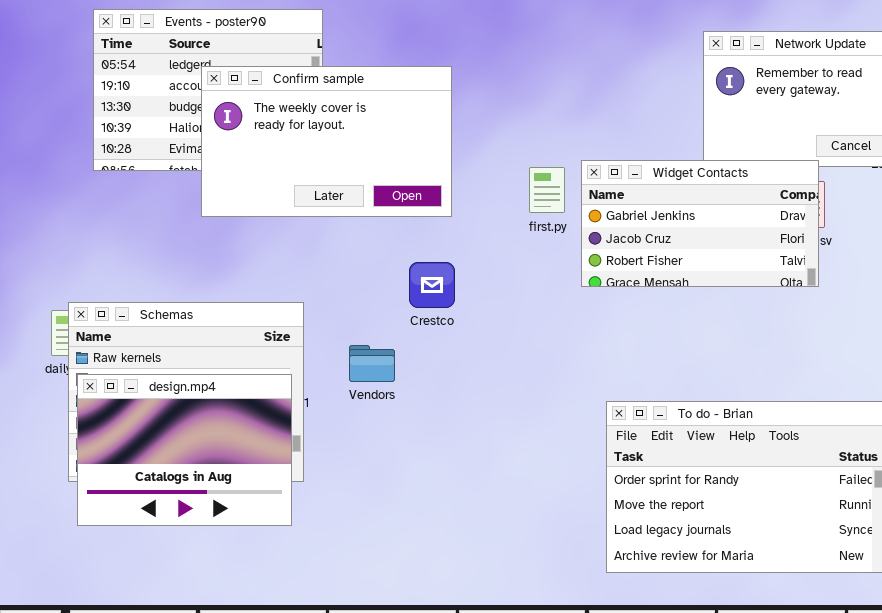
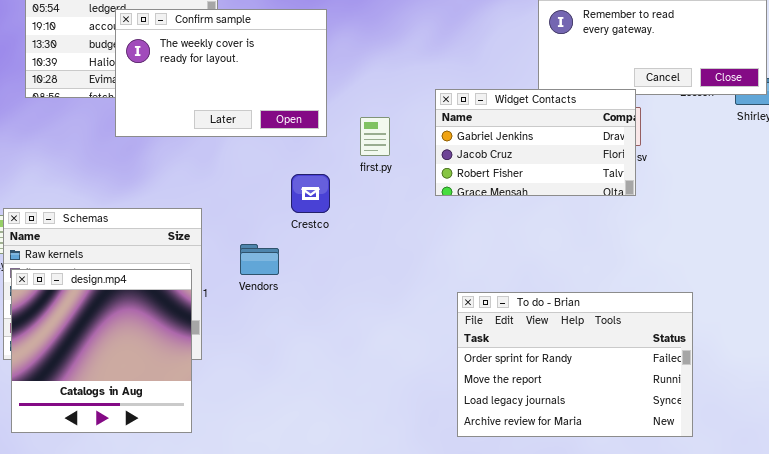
first.py: [529,167,565,213] -> [360,117,390,156], moved
design.mp4: [77,374,292,526] -> [11,269,192,433], resized

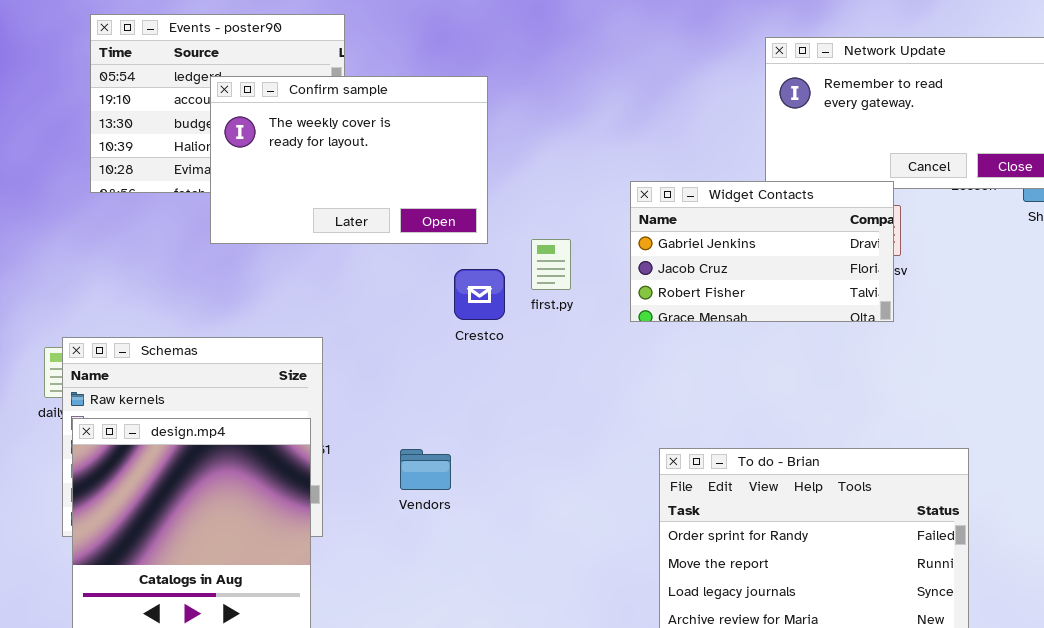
first.py: [360,117,390,156] -> [531,239,571,290], moved
Crestco: [291,174,330,213] -> [454,269,505,320], moved
Vendors: [240,244,279,275] -> [400,449,451,490], moved

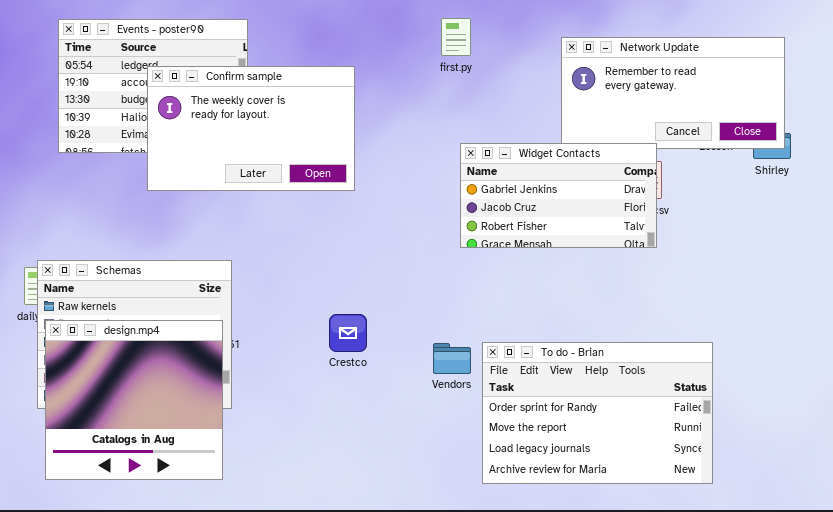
first.py: [531,239,571,290] -> [441,18,471,56], moved
Crestco: [454,269,505,320] -> [329,314,367,352], moved
Vendors: [400,449,451,490] -> [433,343,471,374], moved

